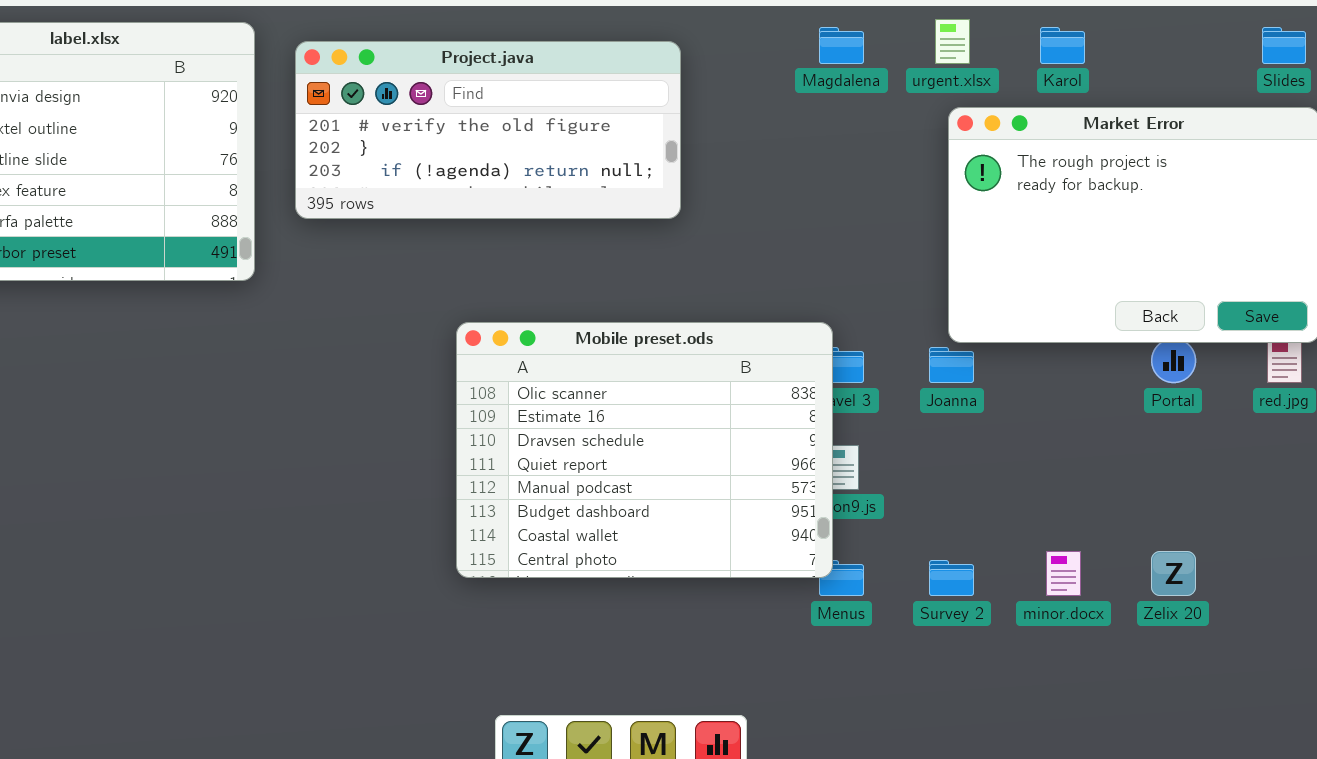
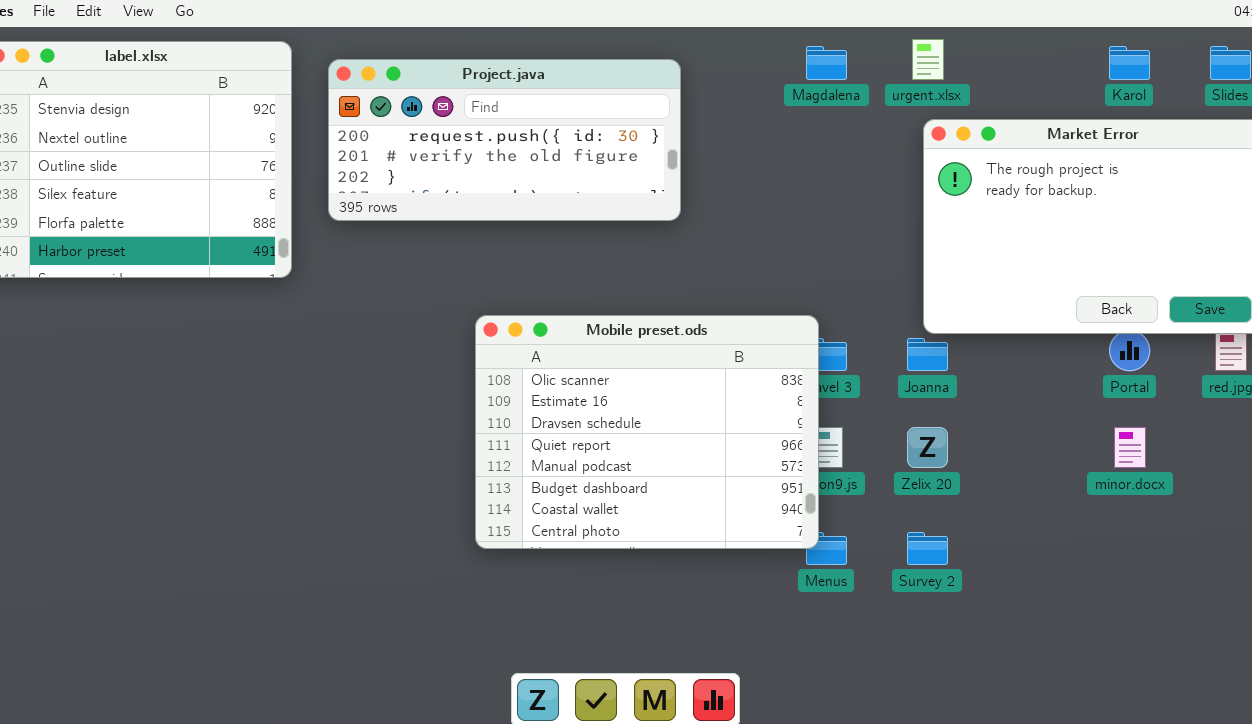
Karol: [1040,27,1085,64] -> [1109,46,1150,80], moved
Project.java: [295,41,681,219] -> [328,59,681,221], scrolled up 1 row
minor.docx: [1046,551,1081,596] -> [1114,427,1146,468], moved
Zelix 20: [1151,551,1196,596] -> [907,427,948,468], moved

